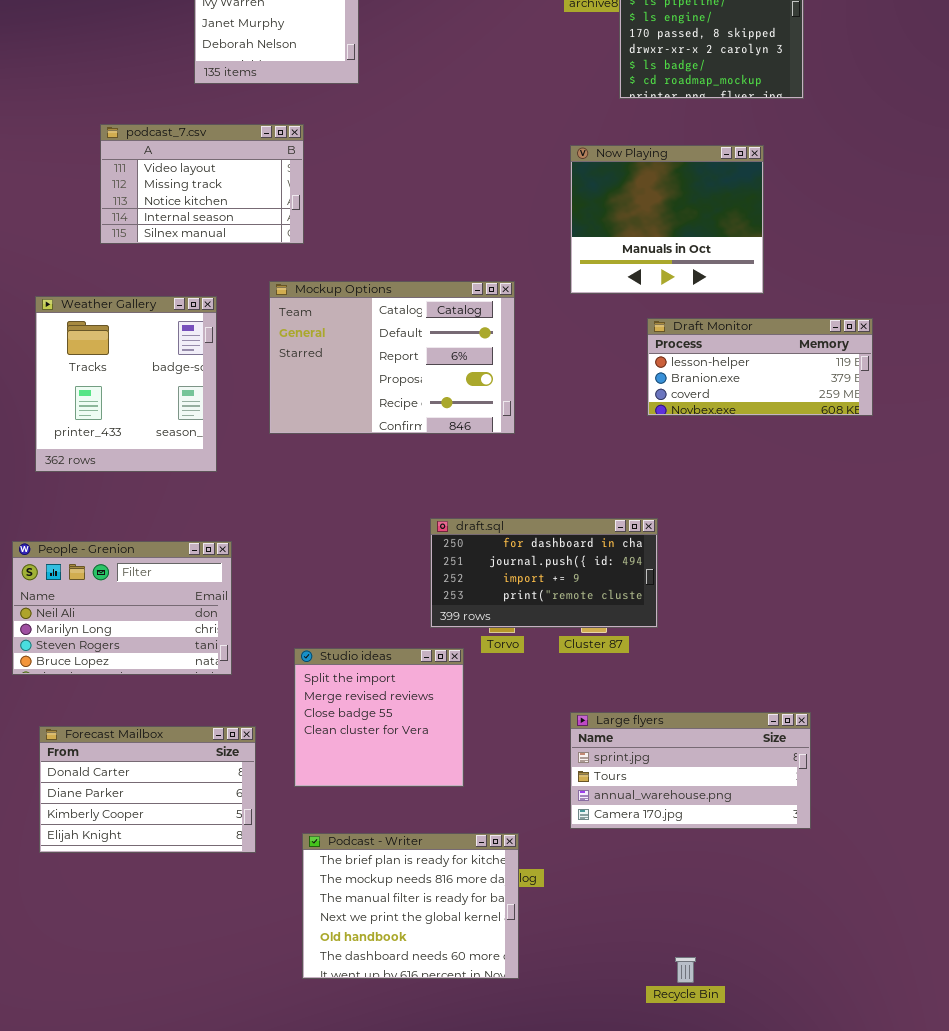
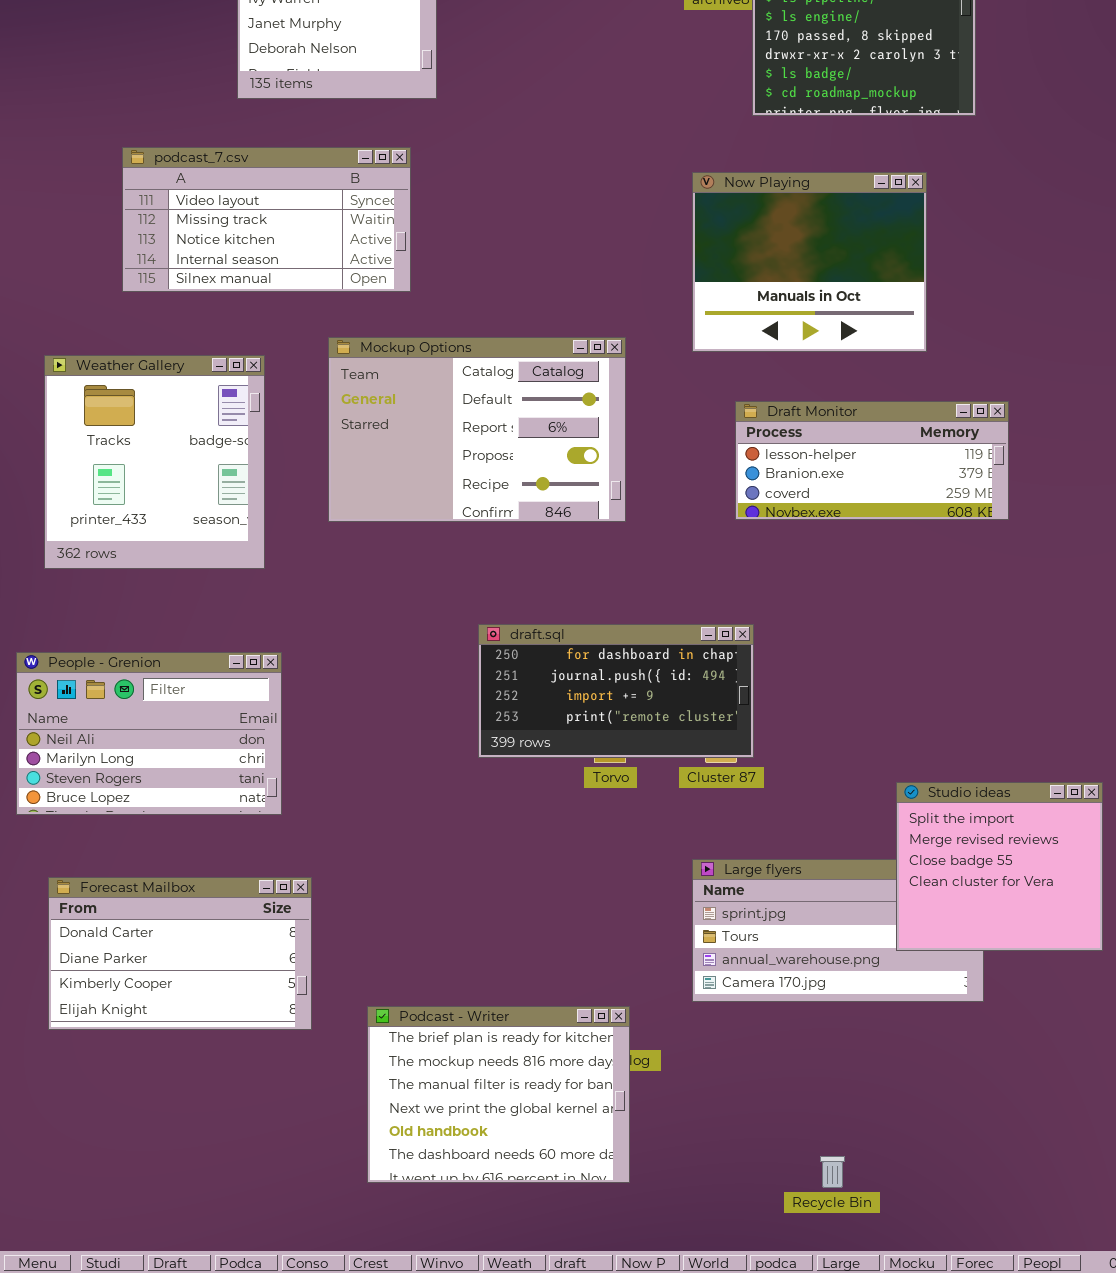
podcast_7.csv: [100,124,304,244] -> [122,147,411,292], resized
Draft Monitor: [647,318,873,416] -> [735,401,1009,520], moved
draft.sql: [430,518,658,628] -> [478,624,754,758], moved
Studio ideas: [294,648,464,787] -> [896,782,1103,951], moved

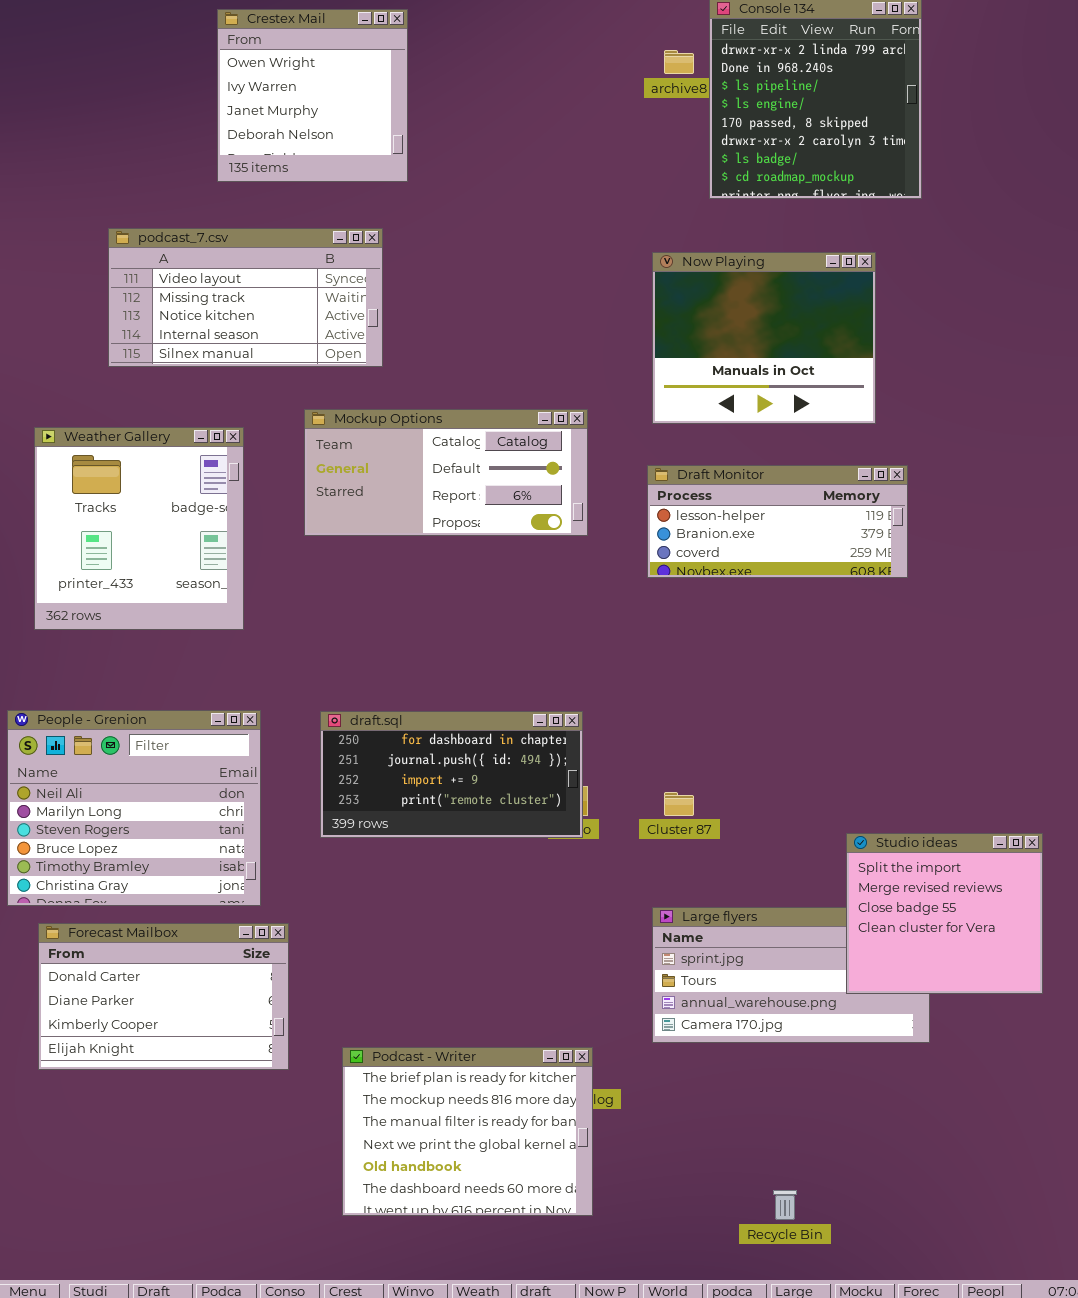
Mockup Options: [328,337,626,522] -> [304,409,588,536], resized
Draft Monitor: [735,401,1009,520] -> [647,465,908,578], moved
draft.sql: [478,624,754,758] -> [320,711,583,838], moved
People - Grenion: [16,652,282,815] -> [7,710,261,906], resized

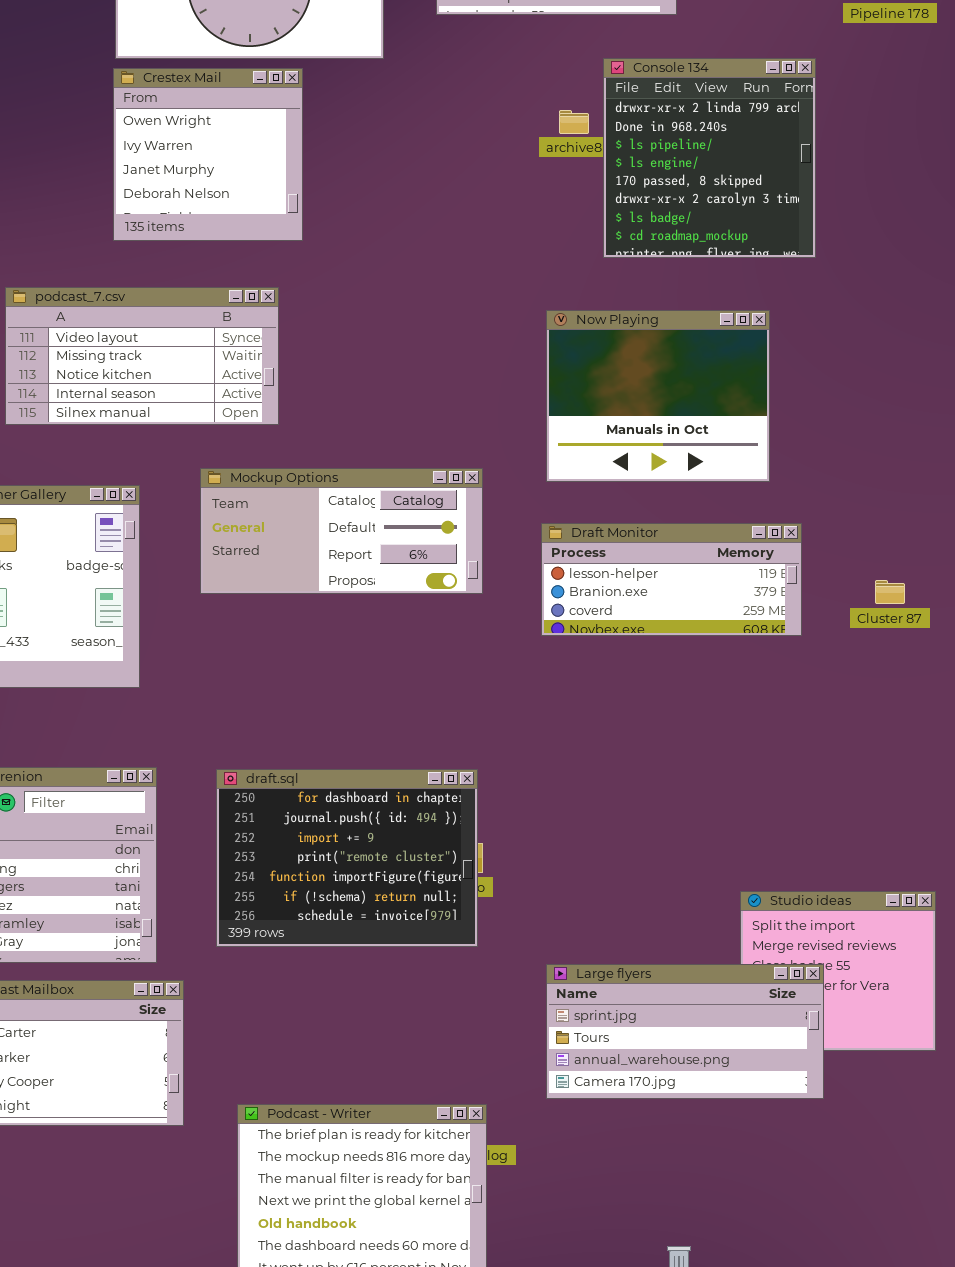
draft.sql: [320,711,583,838] -> [216,769,478,947], resized
Cluster 87: [664,792,694,816] -> [875,580,905,604], moved
Large flyers: [652,907,930,1043] -> [546,964,824,1099], raised

